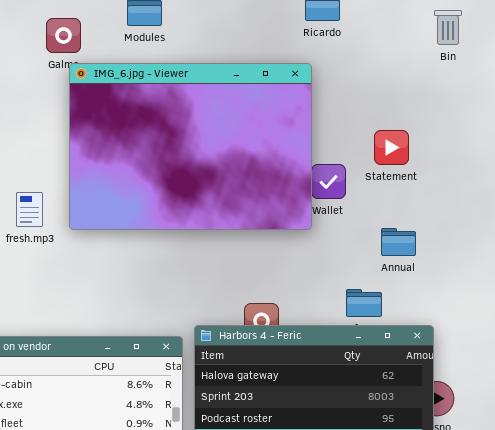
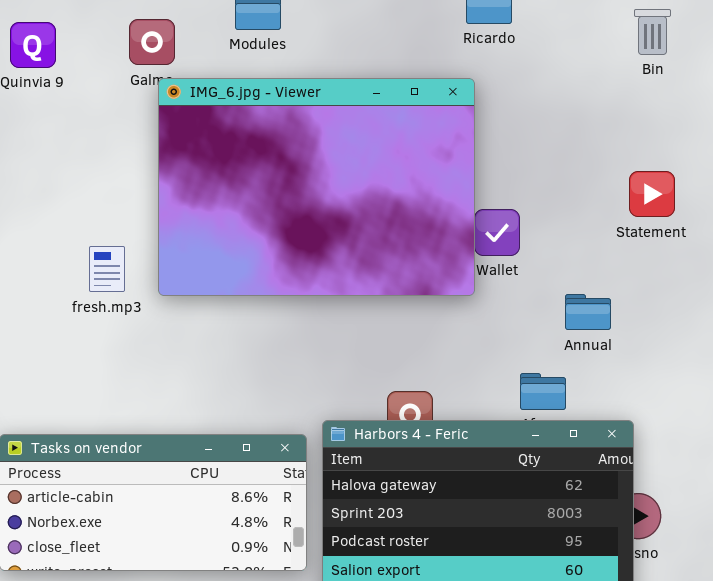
Statement: [374,130,409,165] -> [629,171,675,217], moved

